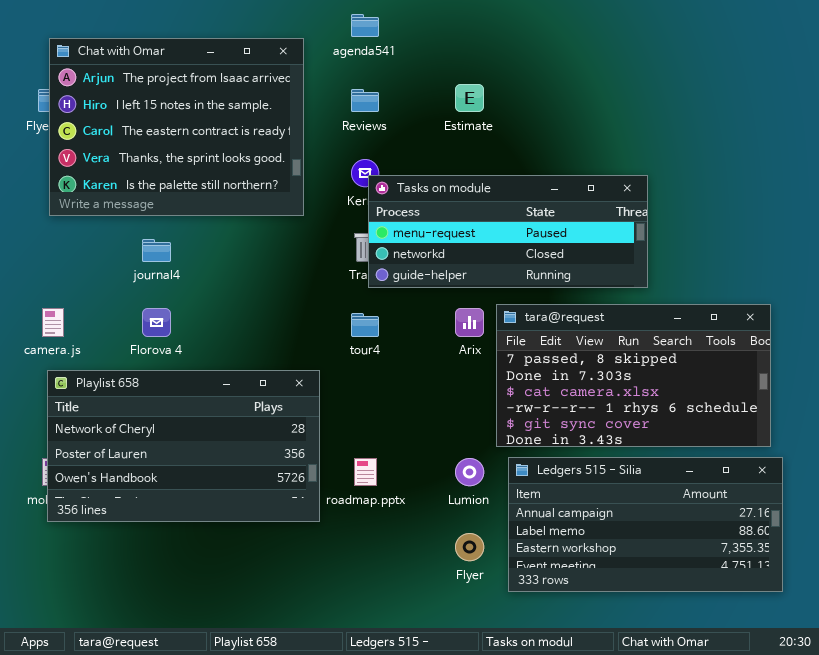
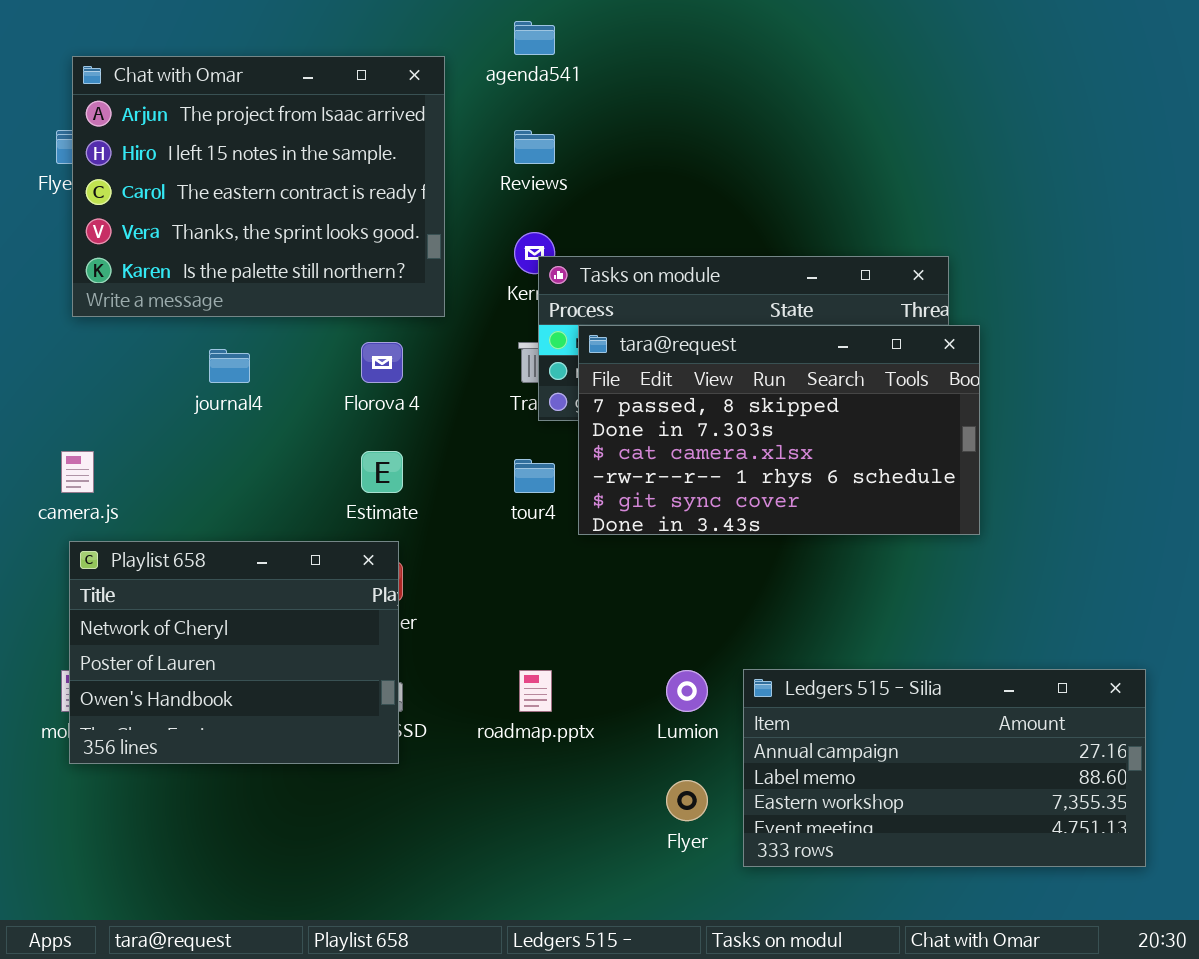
Estimate: [455,84,484,112] -> [361,451,403,493], moved
tara@request: [496,304,771,447] -> [578,325,980,535], moved
Florova 4: [142,308,171,337] -> [361,342,403,383], moved
Playlist 658: [47,370,320,522] -> [69,541,399,764], resized

